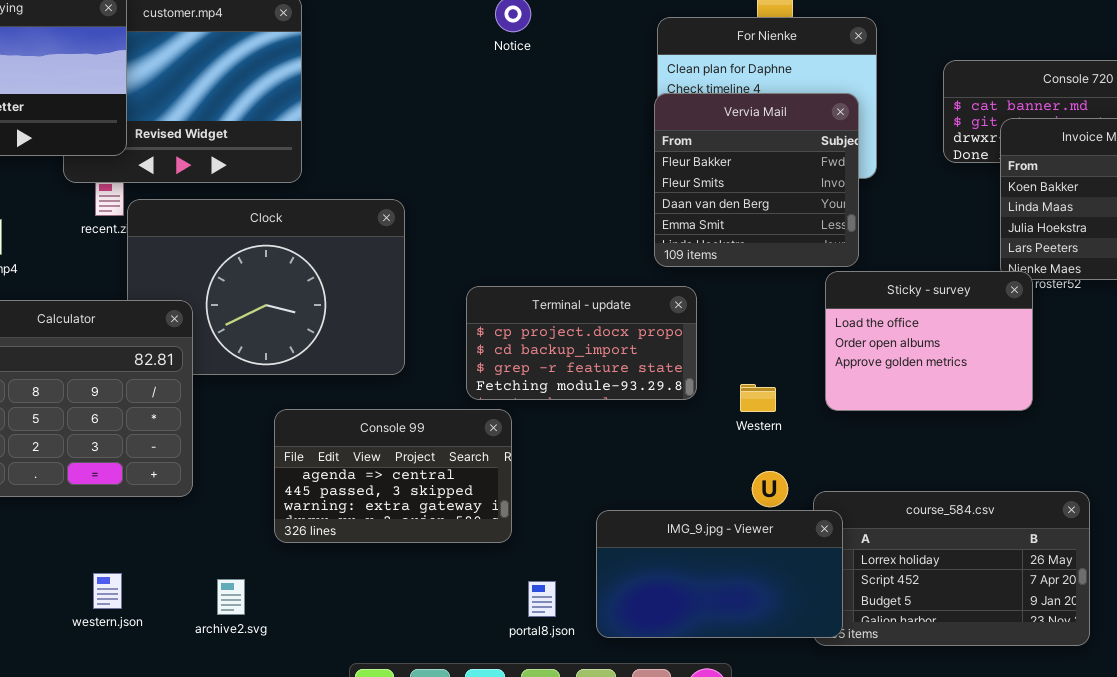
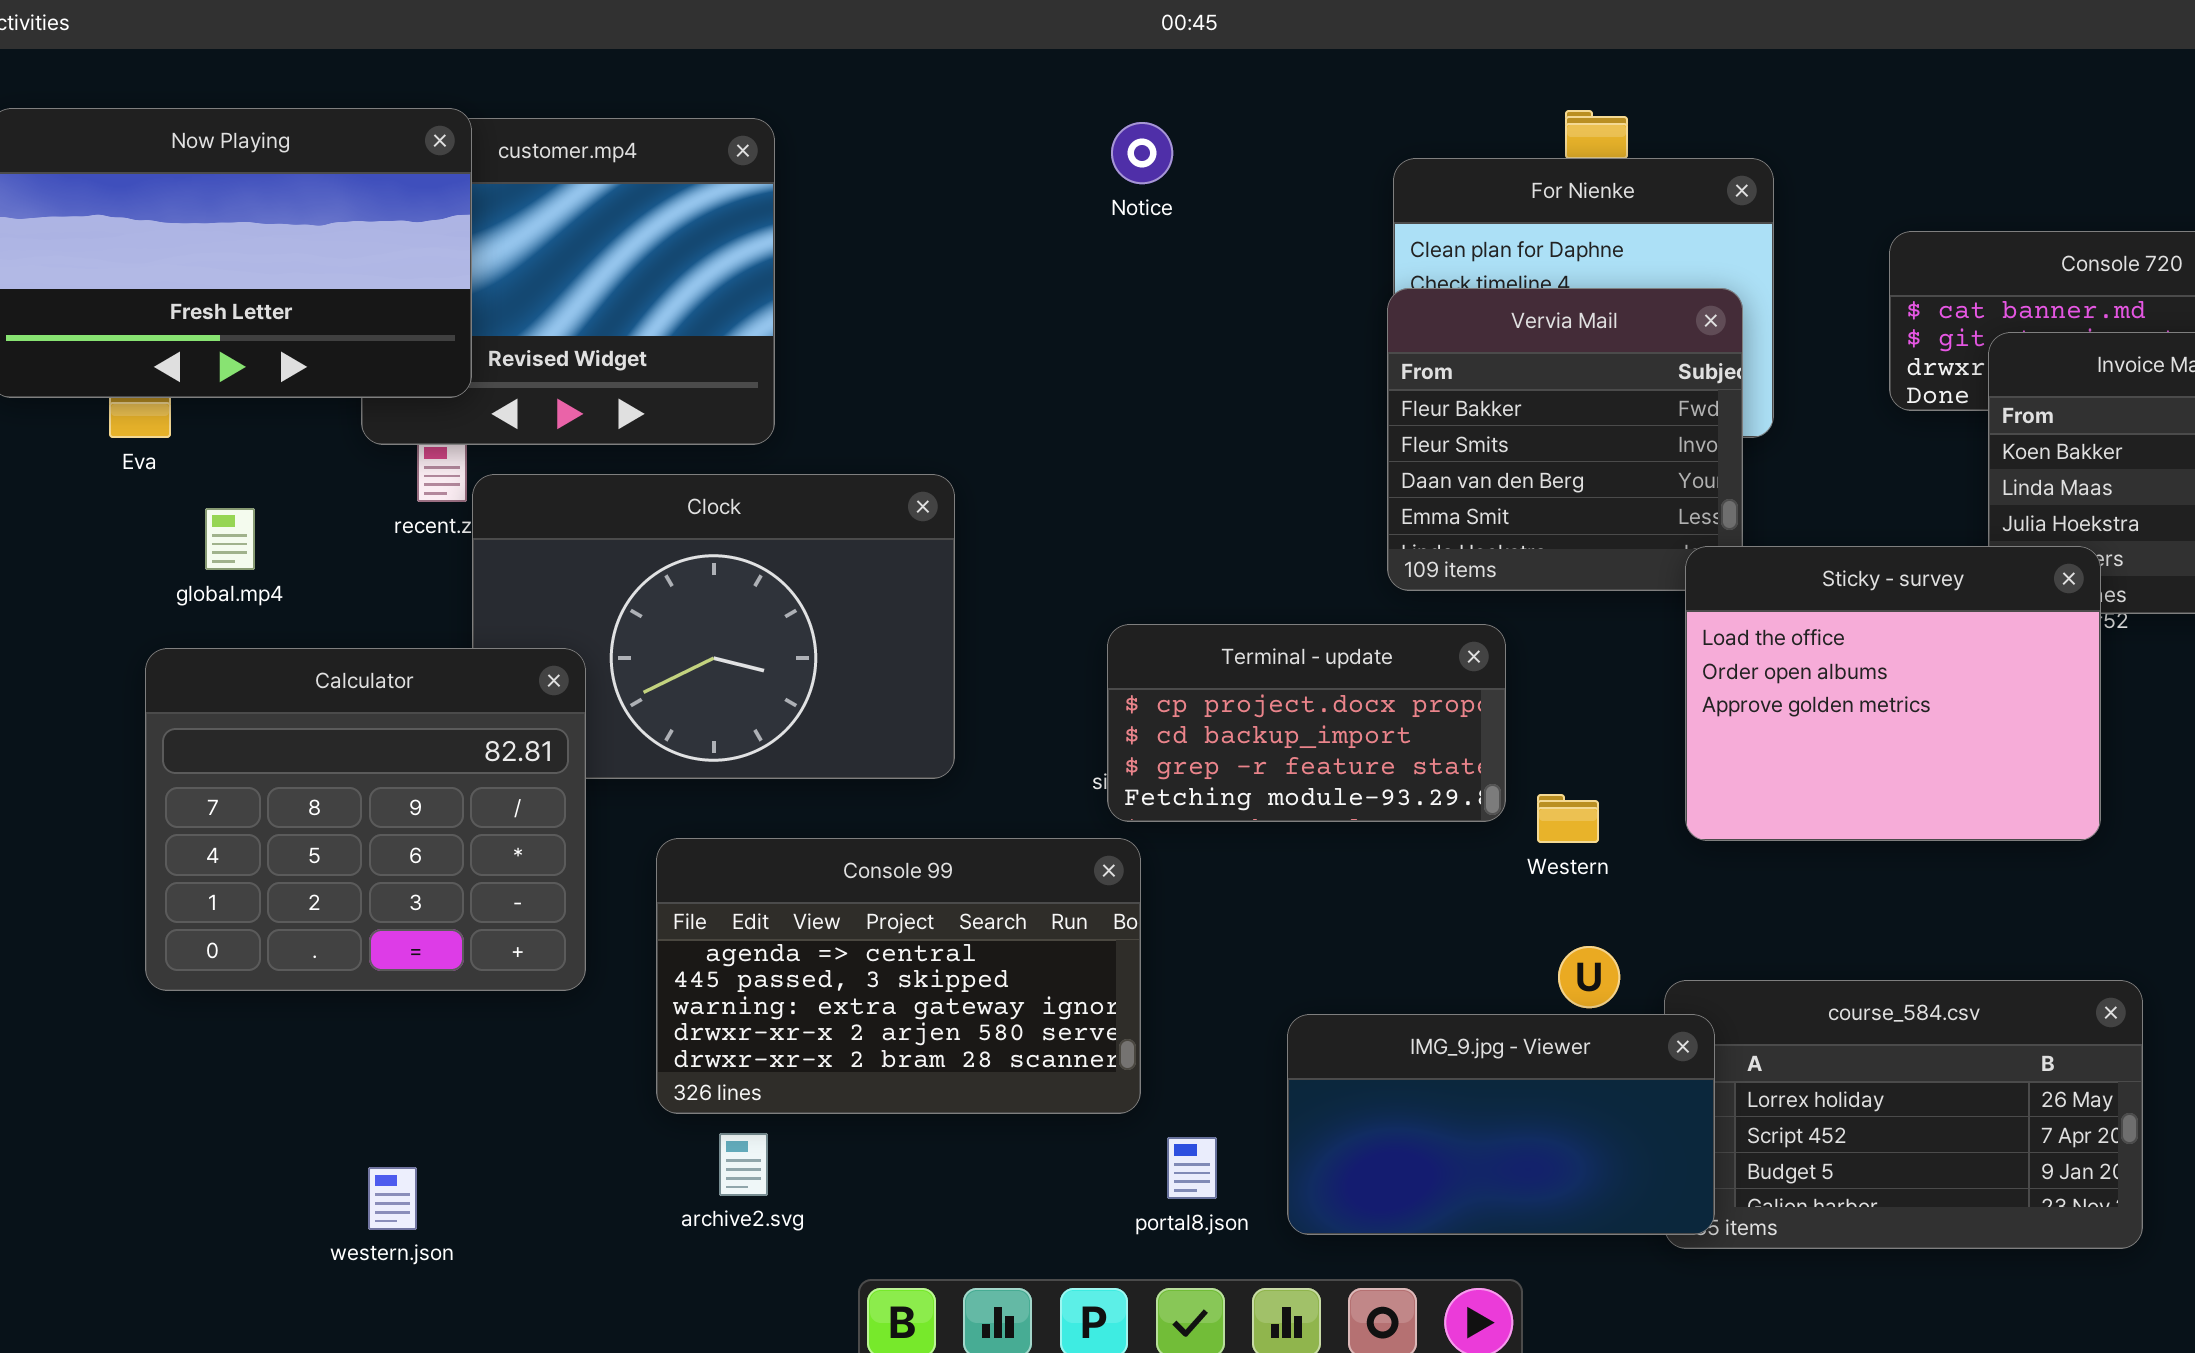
Sticky - survey: [825,271,1033,411] -> [1685,546,2101,841], resized
Terminal - update: [466,286,697,400] -> [1107,624,1506,822], moved
Console 99: [274,409,512,543] -> [656,838,1141,1114], resized
western.json: [93,573,122,609] -> [368,1167,417,1230], moved
archive2.svg: [217,579,245,615] -> [719,1133,768,1196], moved

